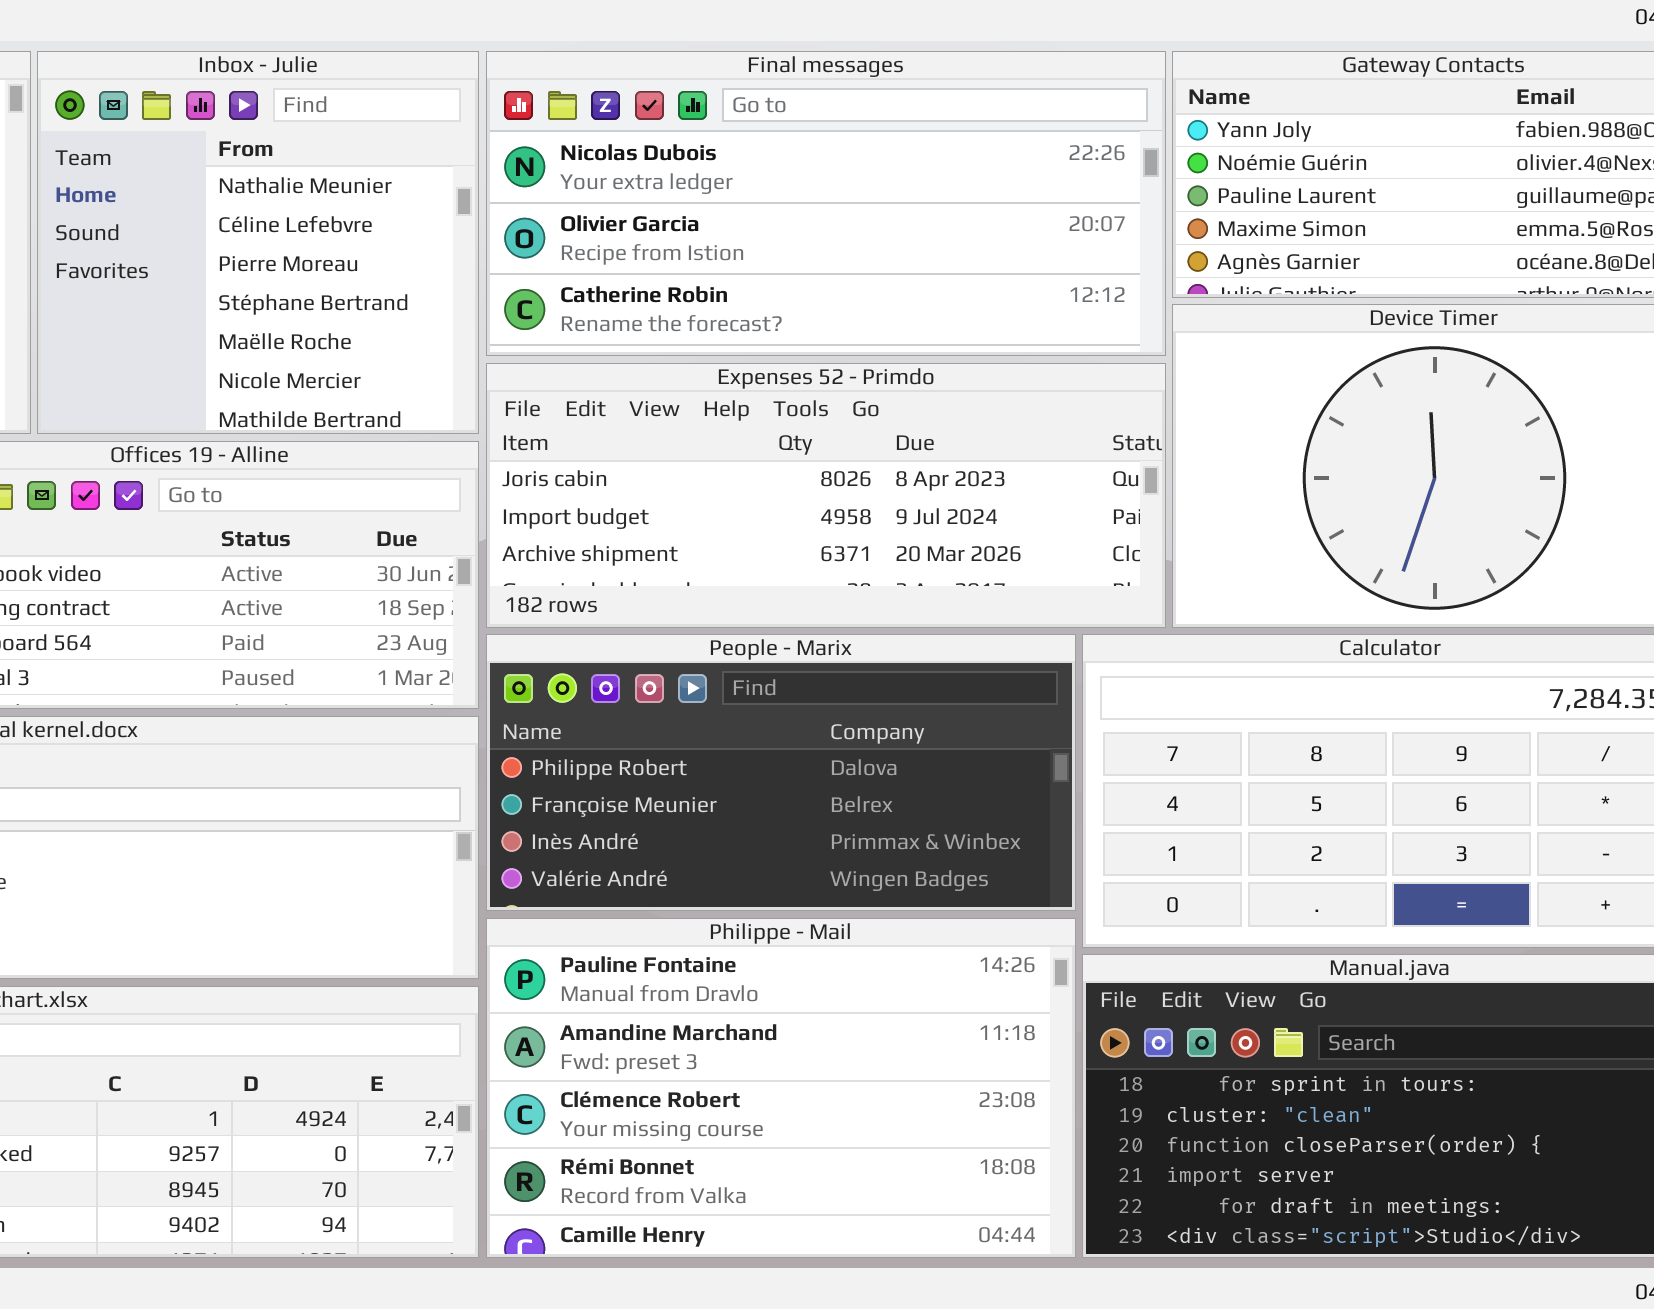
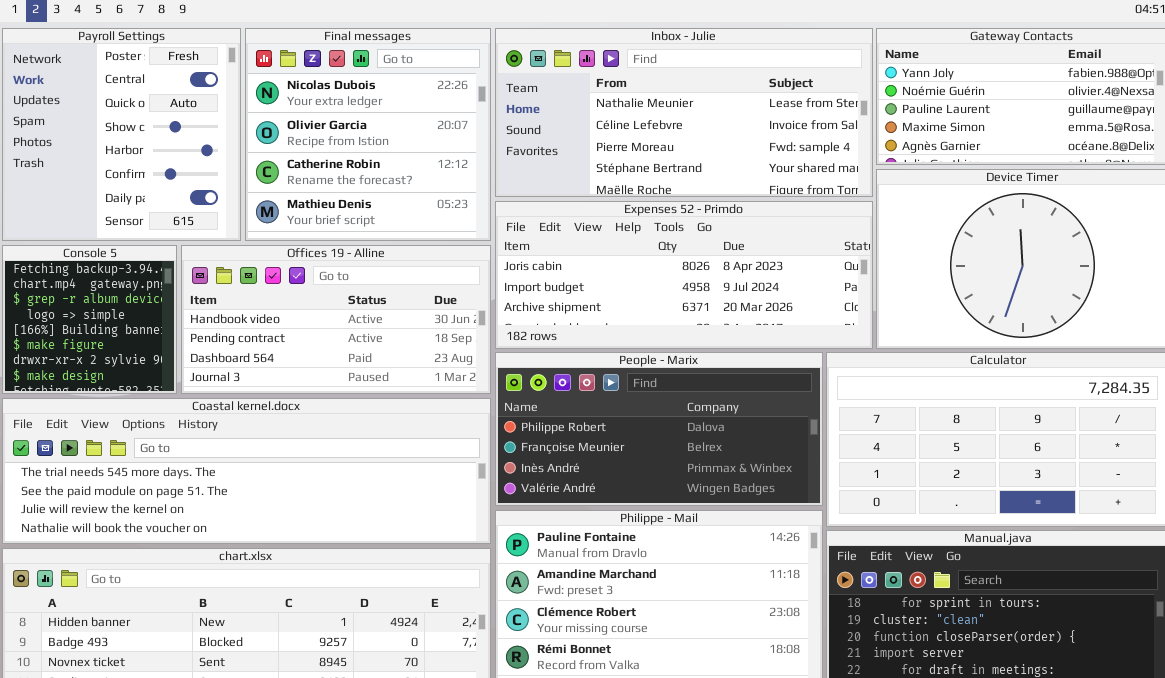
Inbox - Julie: [37,51,479,434] -> [495,28,873,197], moved, resized
Final messages: [486,51,1166,356] -> [245,28,491,241], moved, resized

